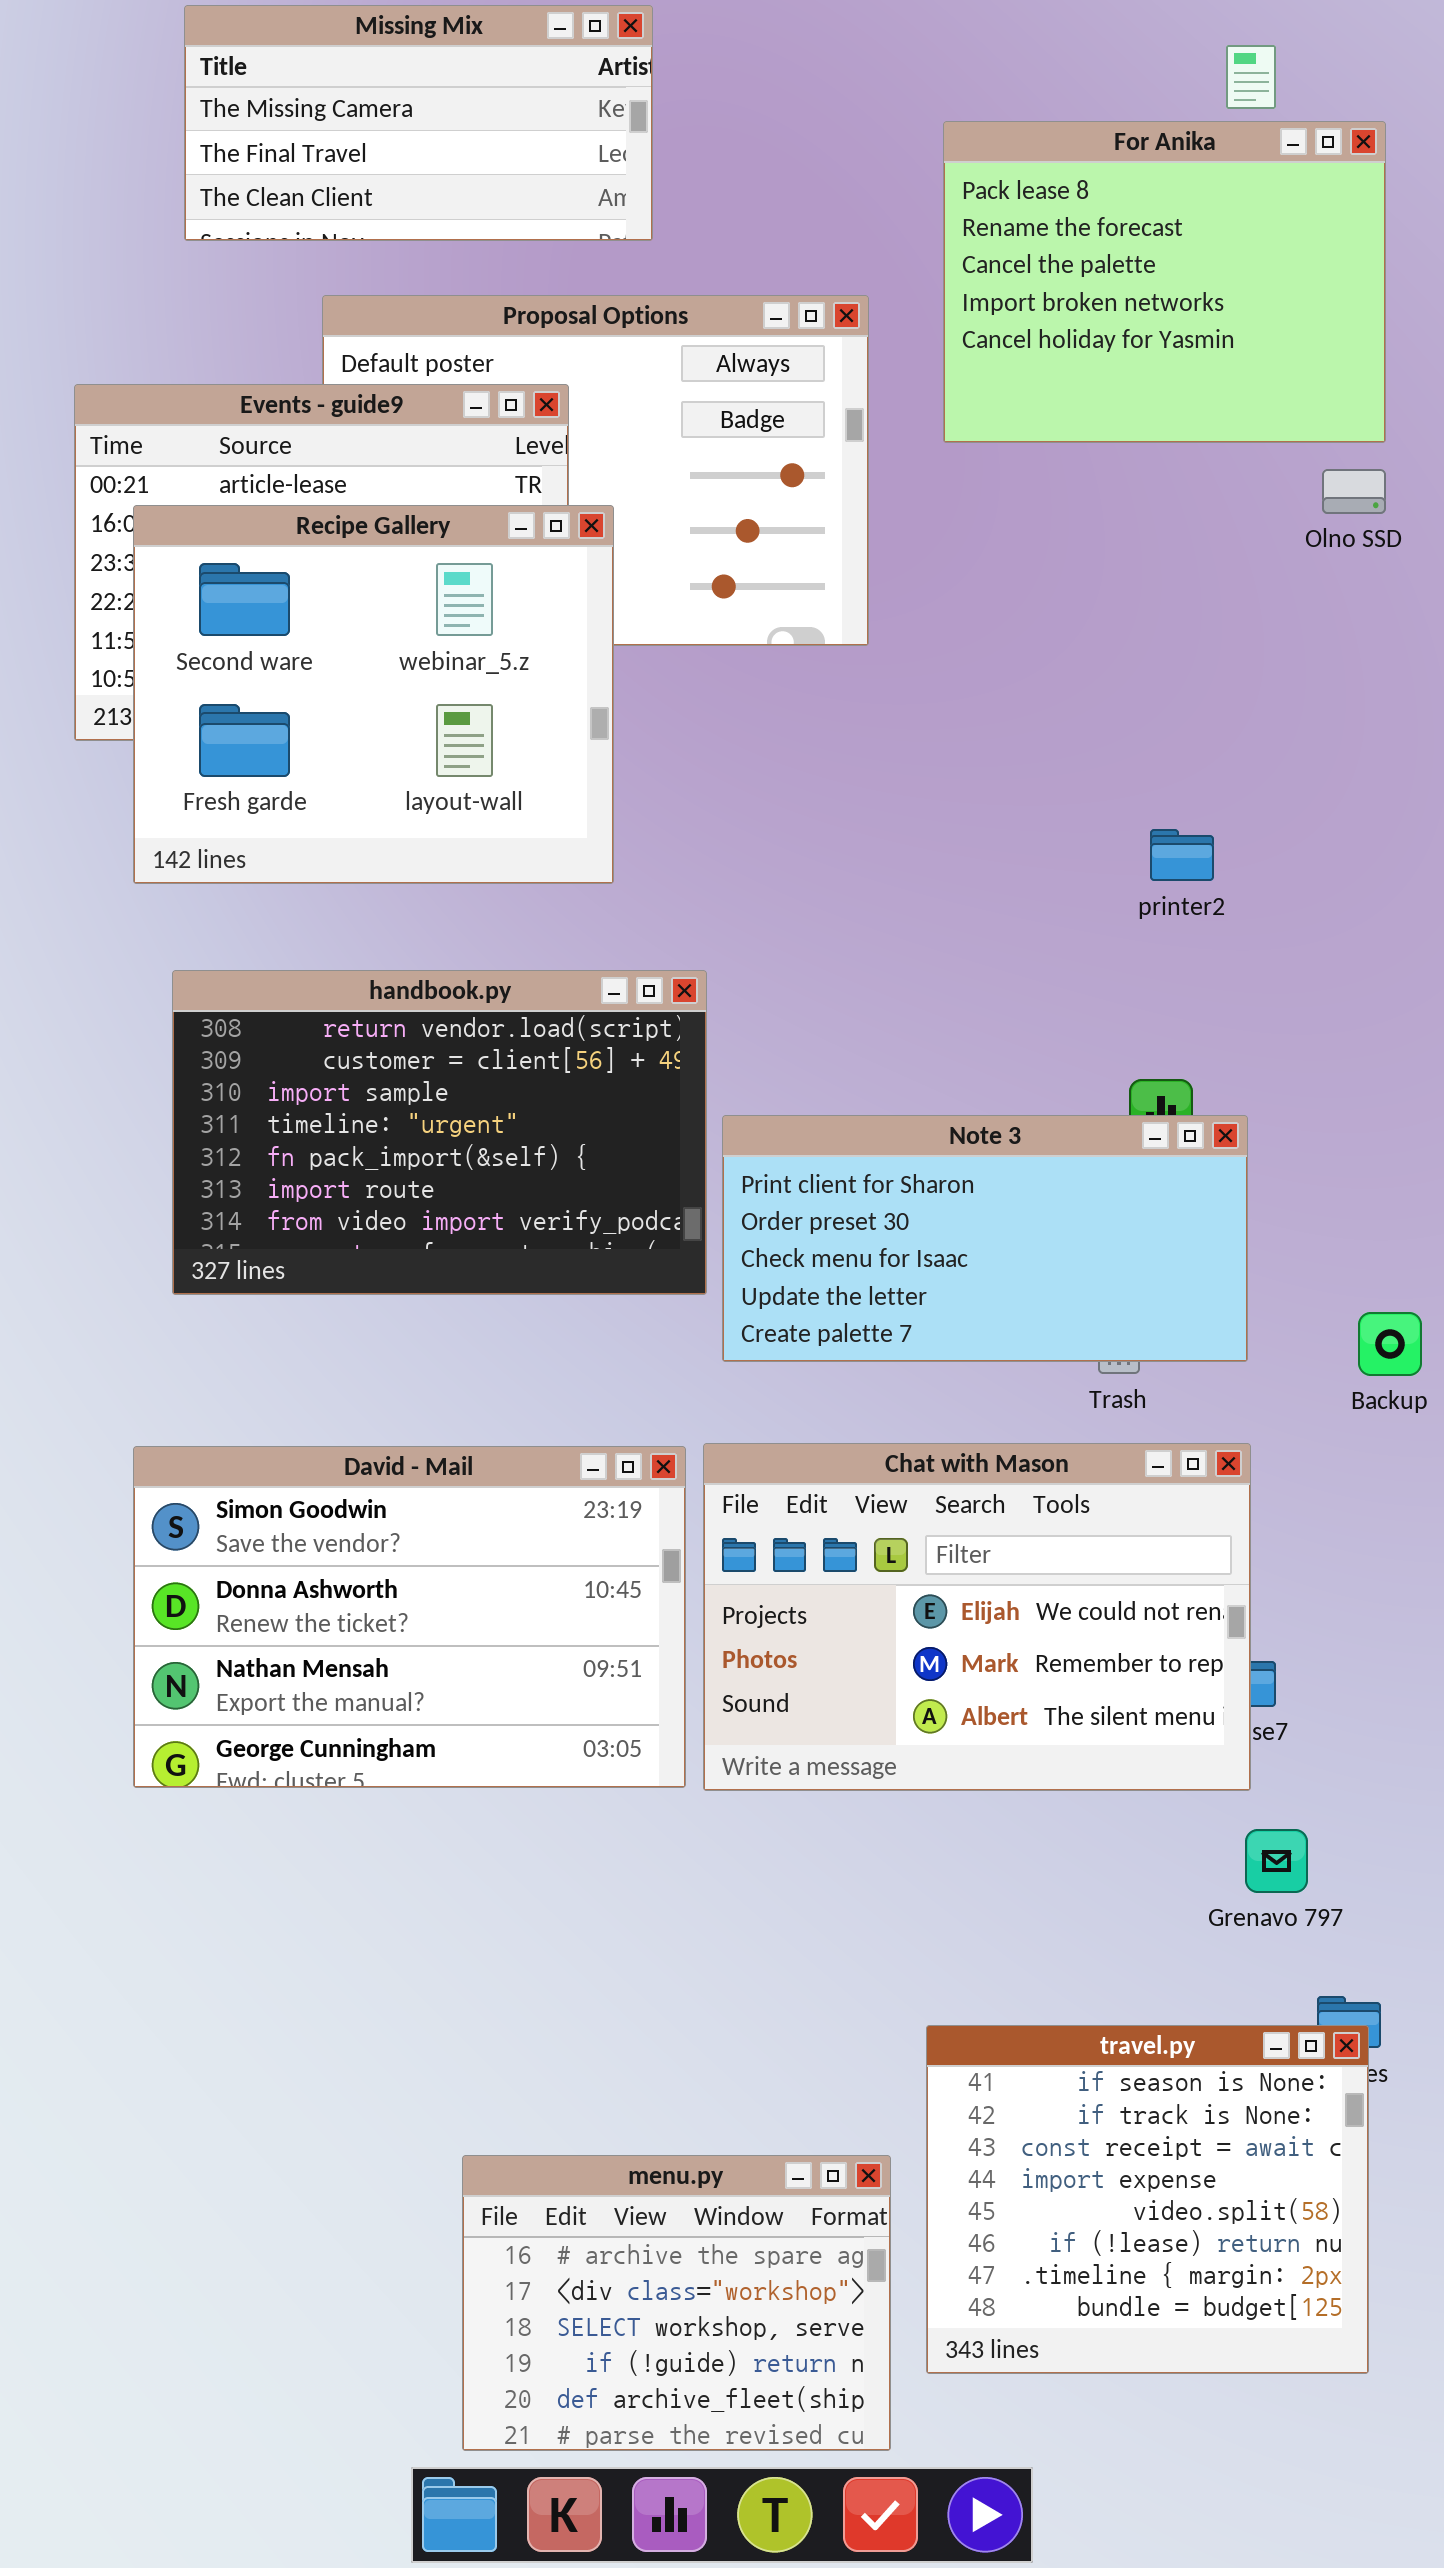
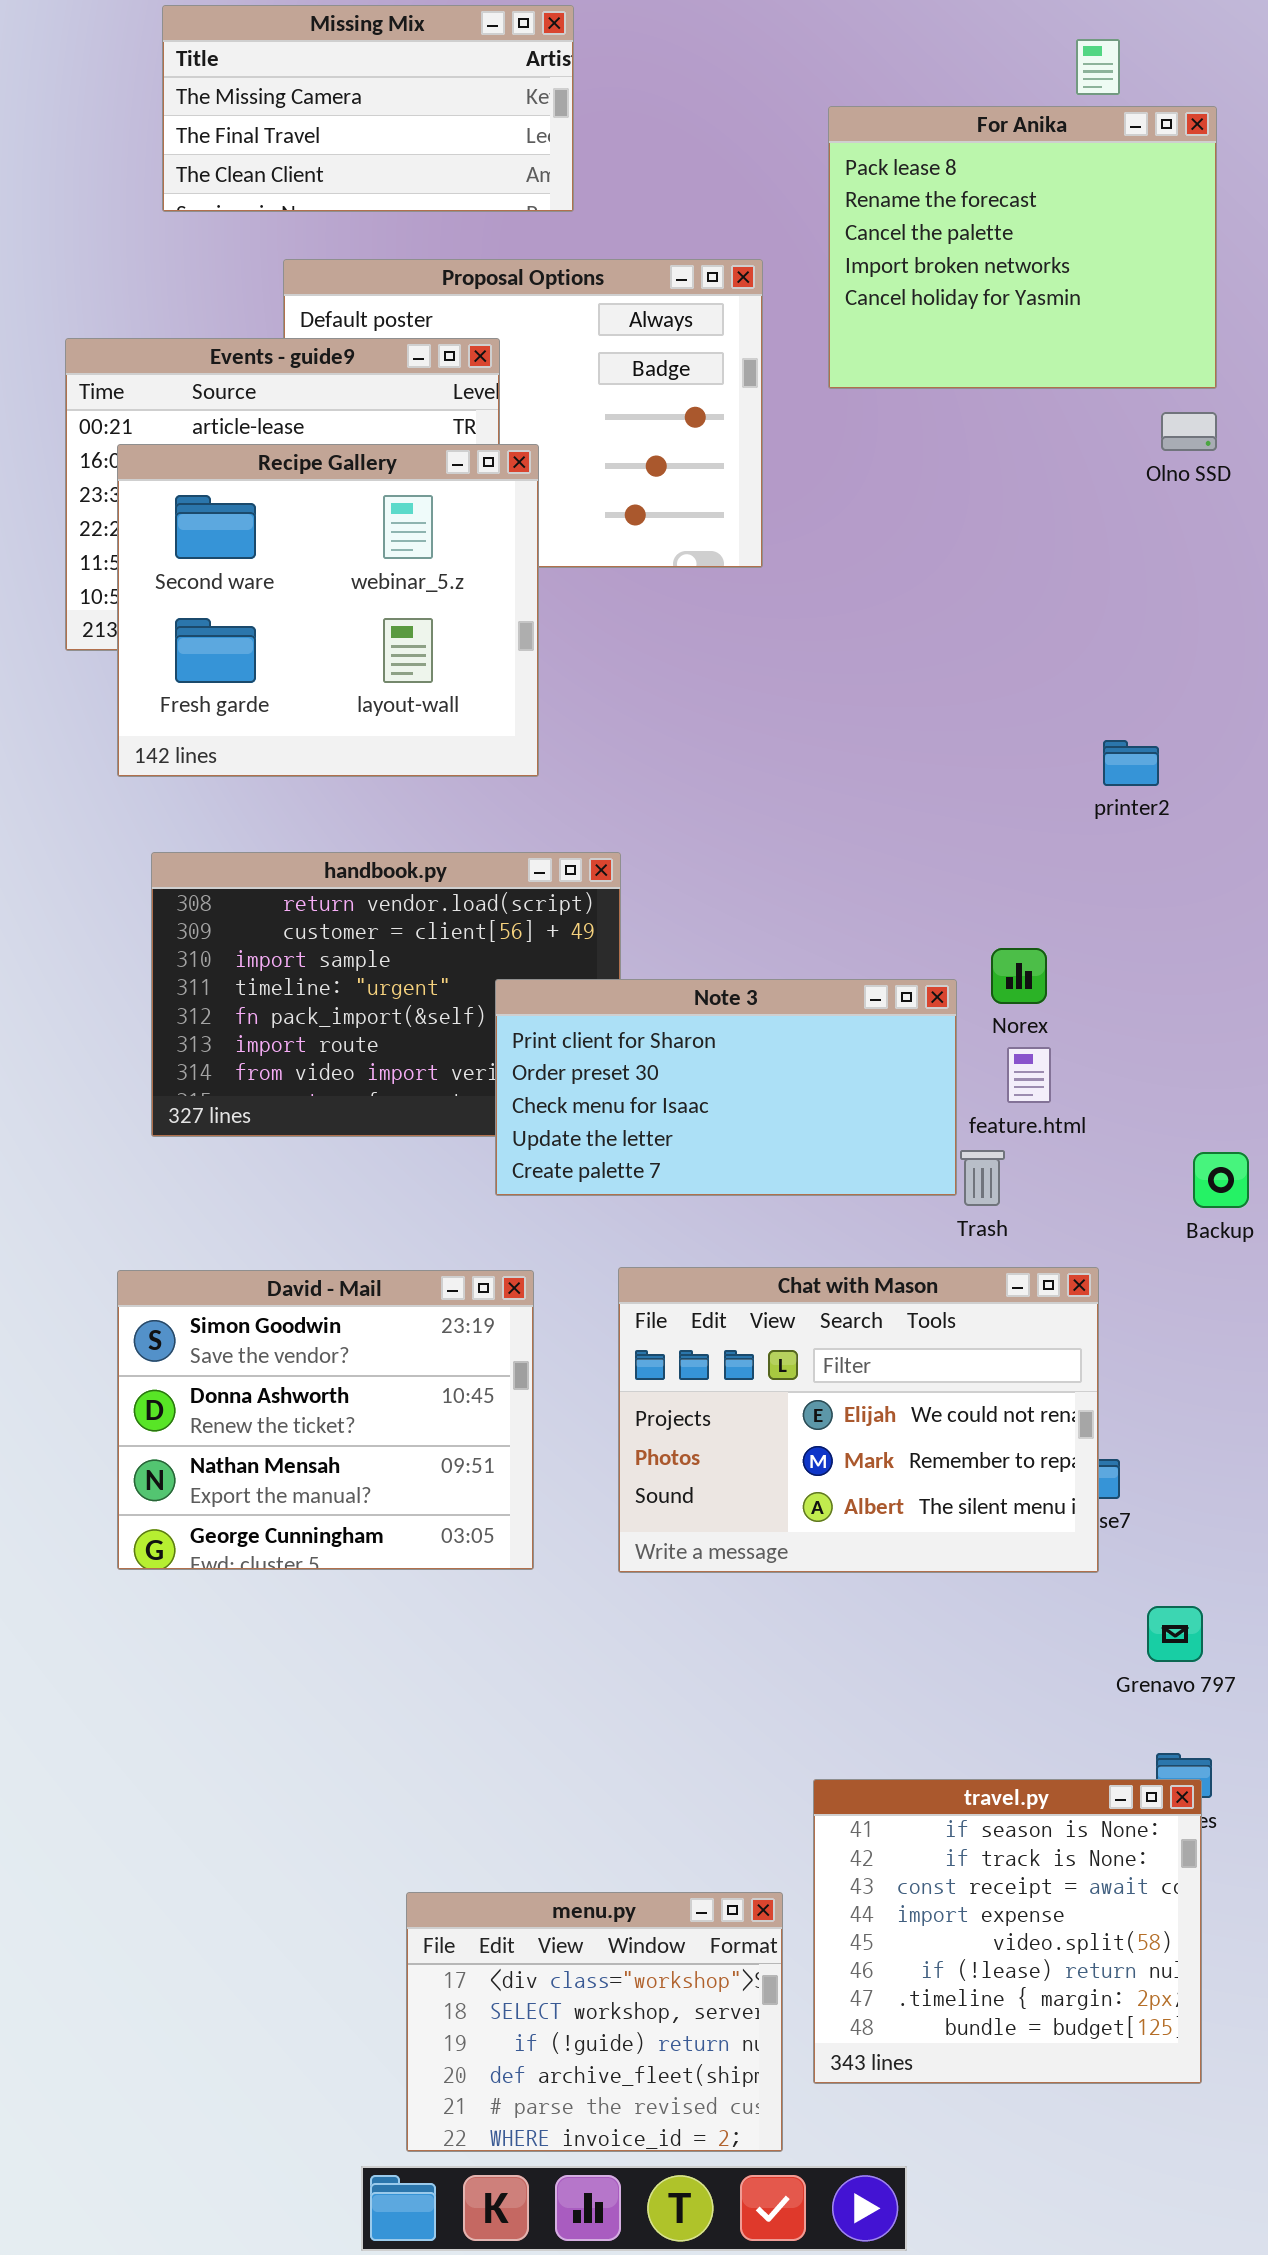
printer2: [1150,829,1214,881] -> [1103,740,1159,786], moved
Note 3: [722,1115,1248,1362] -> [495,979,957,1196], moved
David - Mail: [133,1446,686,1788] -> [117,1270,534,1570], resized
Grenavo 797: [1245,1829,1308,1893] -> [1147,1606,1203,1662], moved
menu.py: [462,2155,891,2451] -> [406,1892,783,2152], scrolled down 1 row

